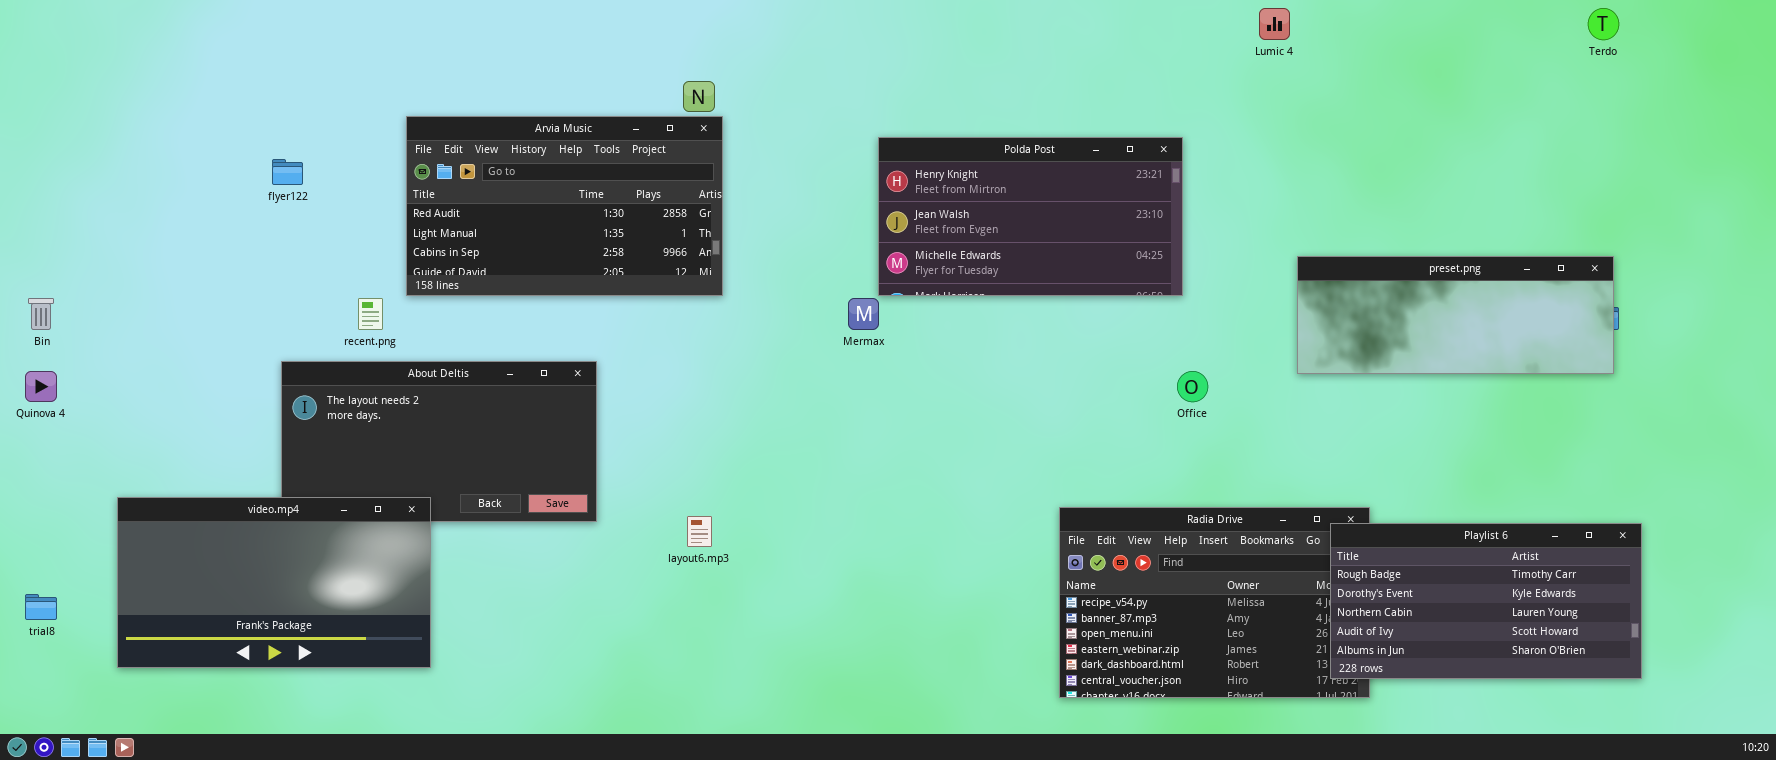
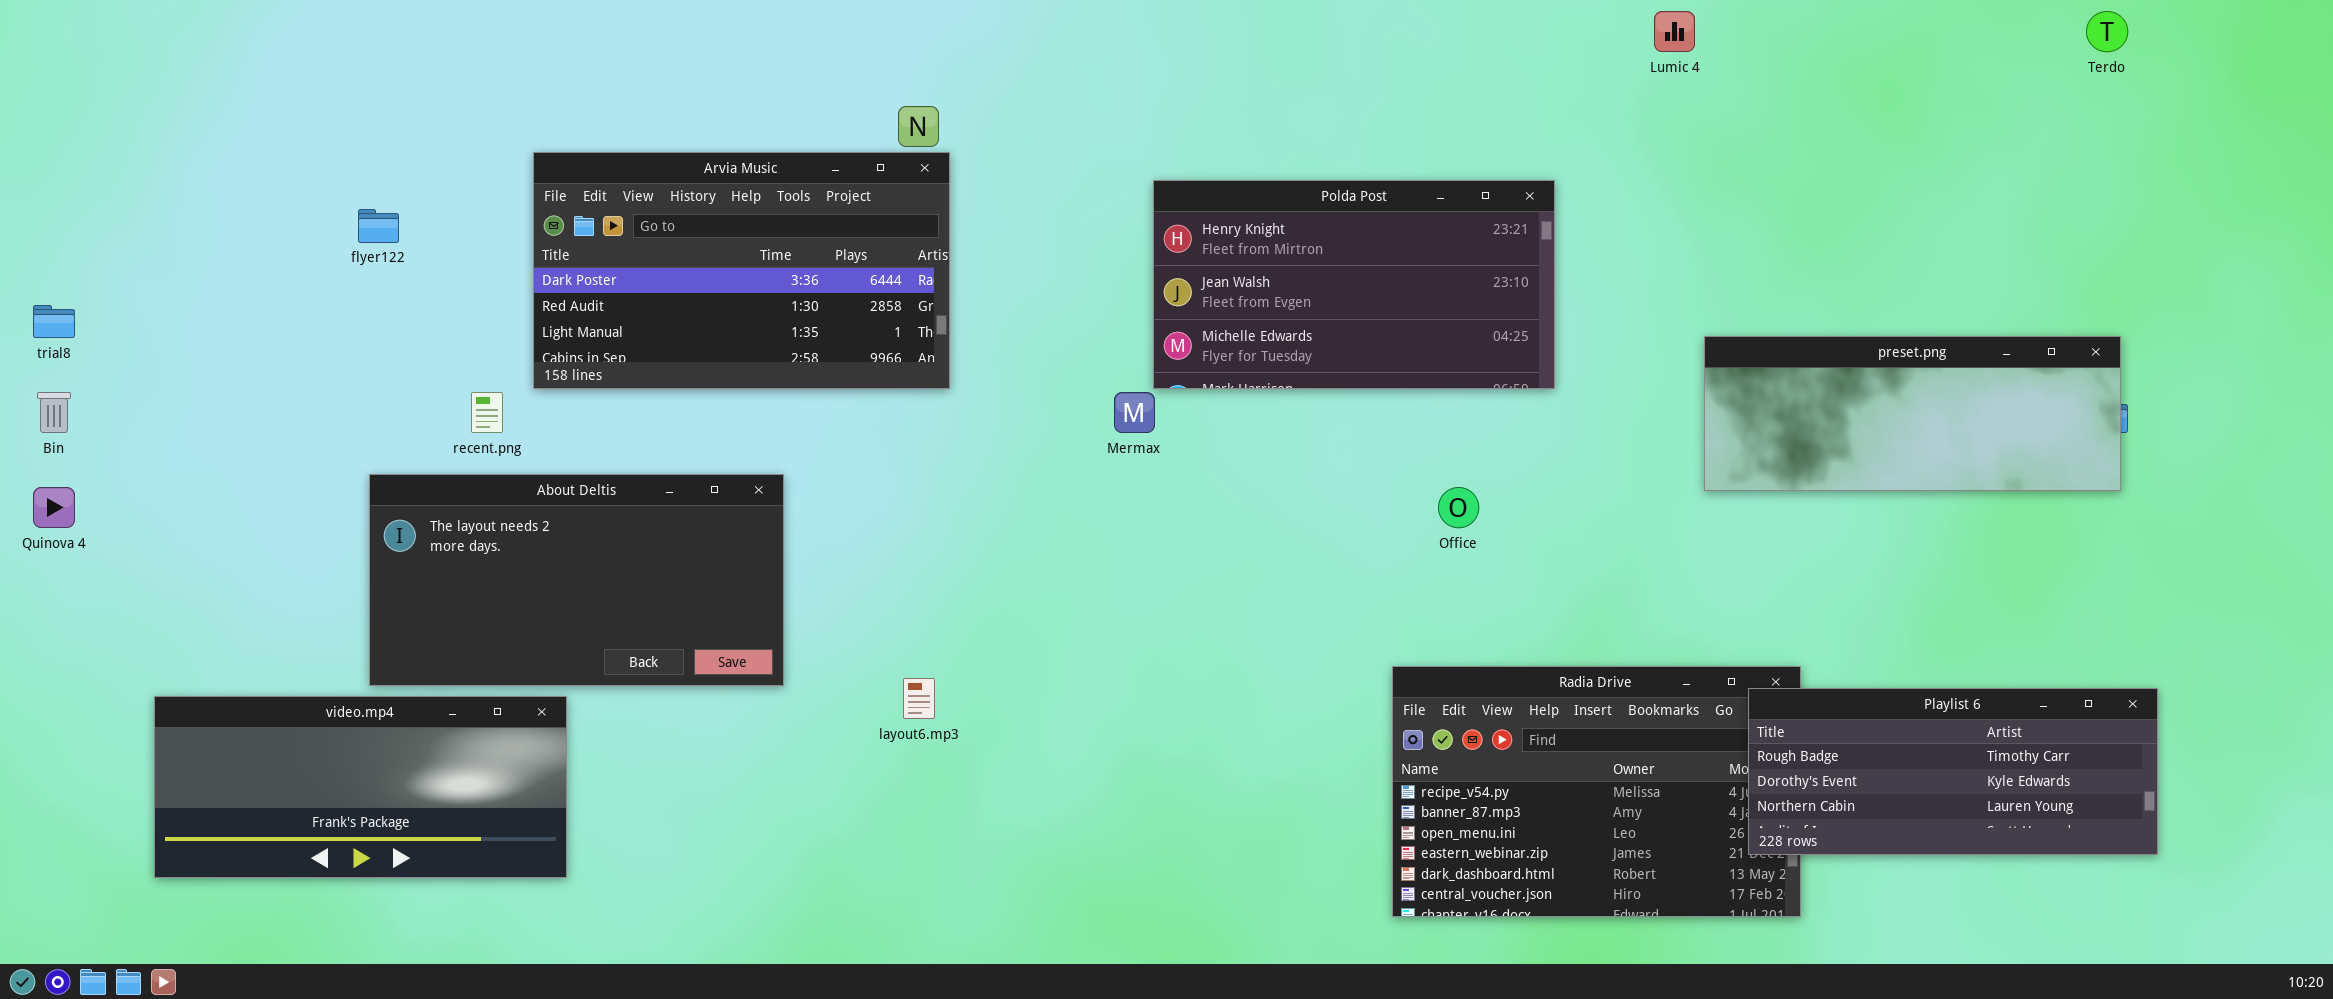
Arvia Music: [406,116,723,296] -> [533,152,950,389], scrolled up 1 row
Office: [1177,371,1208,402] -> [1438,487,1479,528], moved
video.mp4: [117,497,431,668] -> [154,696,567,878], resized
Playlist 6: [1330,523,1642,679] -> [1748,688,2158,855], resized
trial8: [25,594,57,620] -> [33,305,75,338], moved

